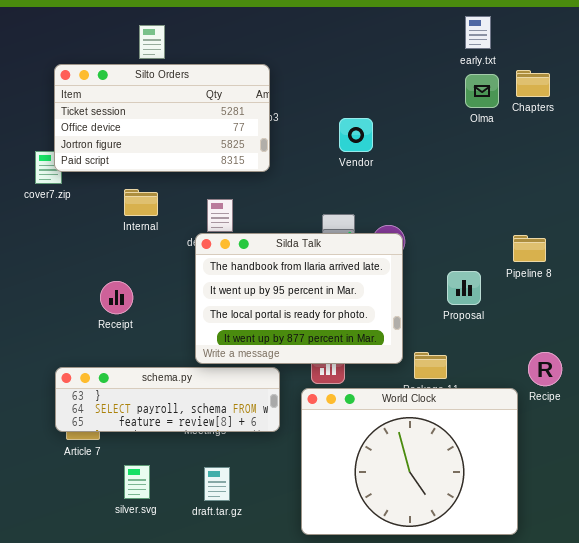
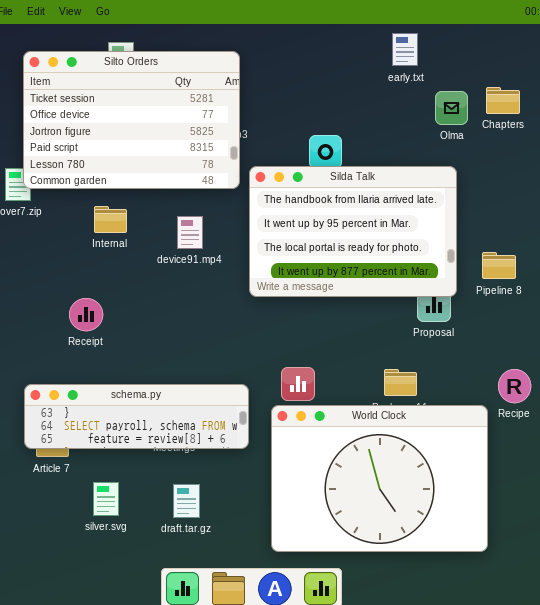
early.txt: [465,16,491,49] -> [392,33,418,66], moved
Silto Orders: [54,64,270,172] -> [23,51,240,189], resized
Silda Talk: [195,233,403,364] -> [249,166,457,297], moved

